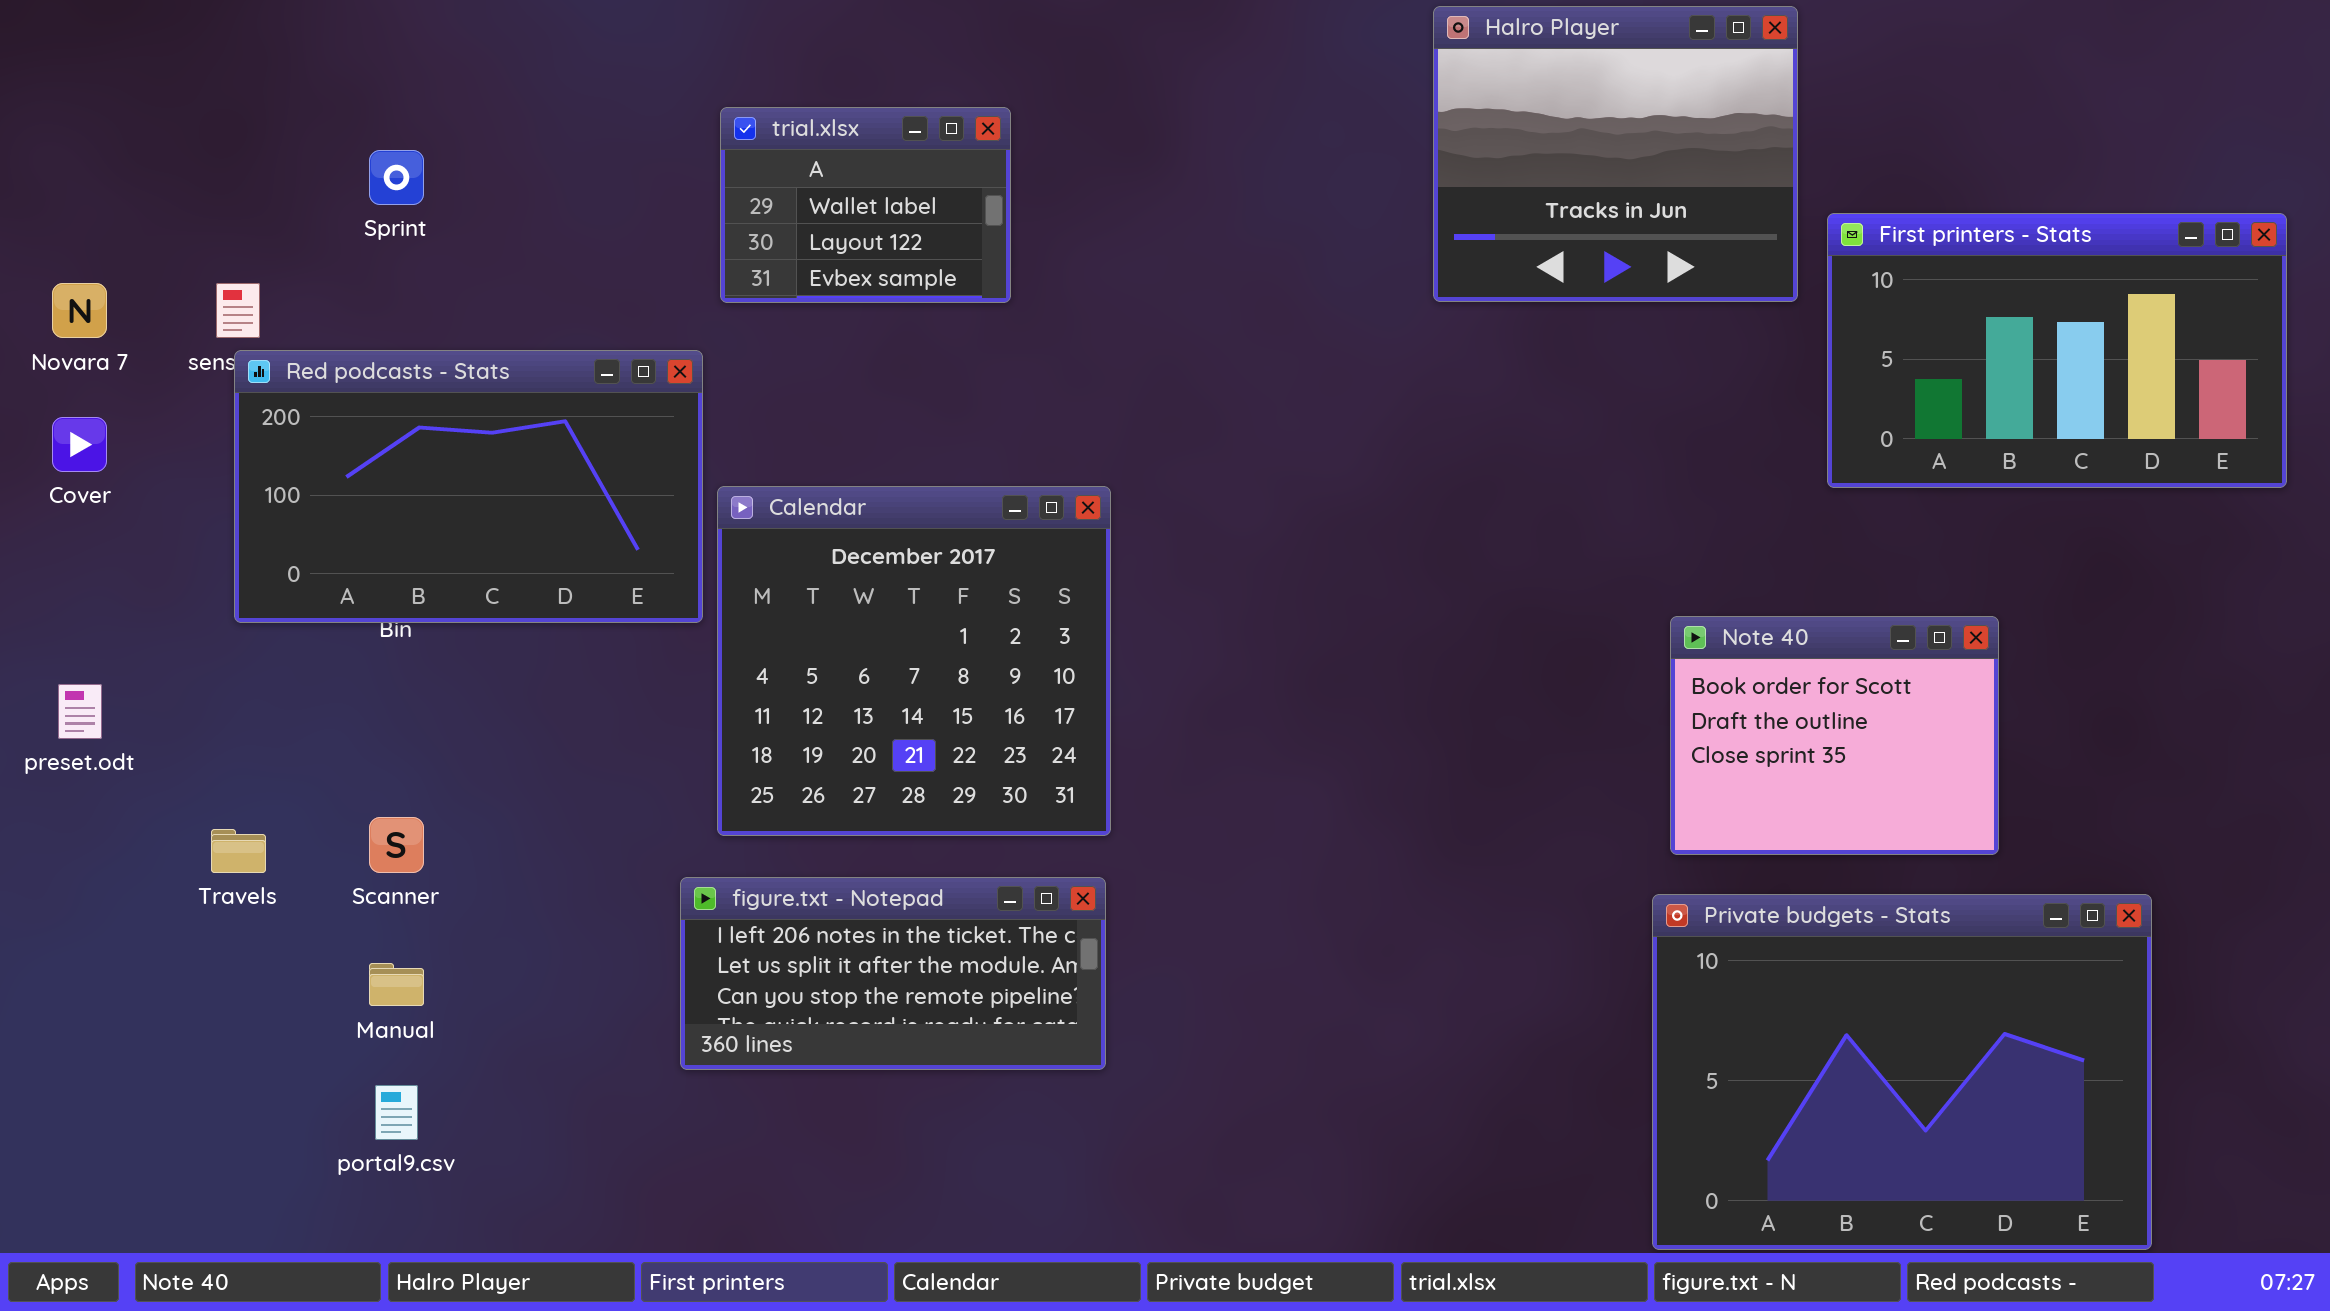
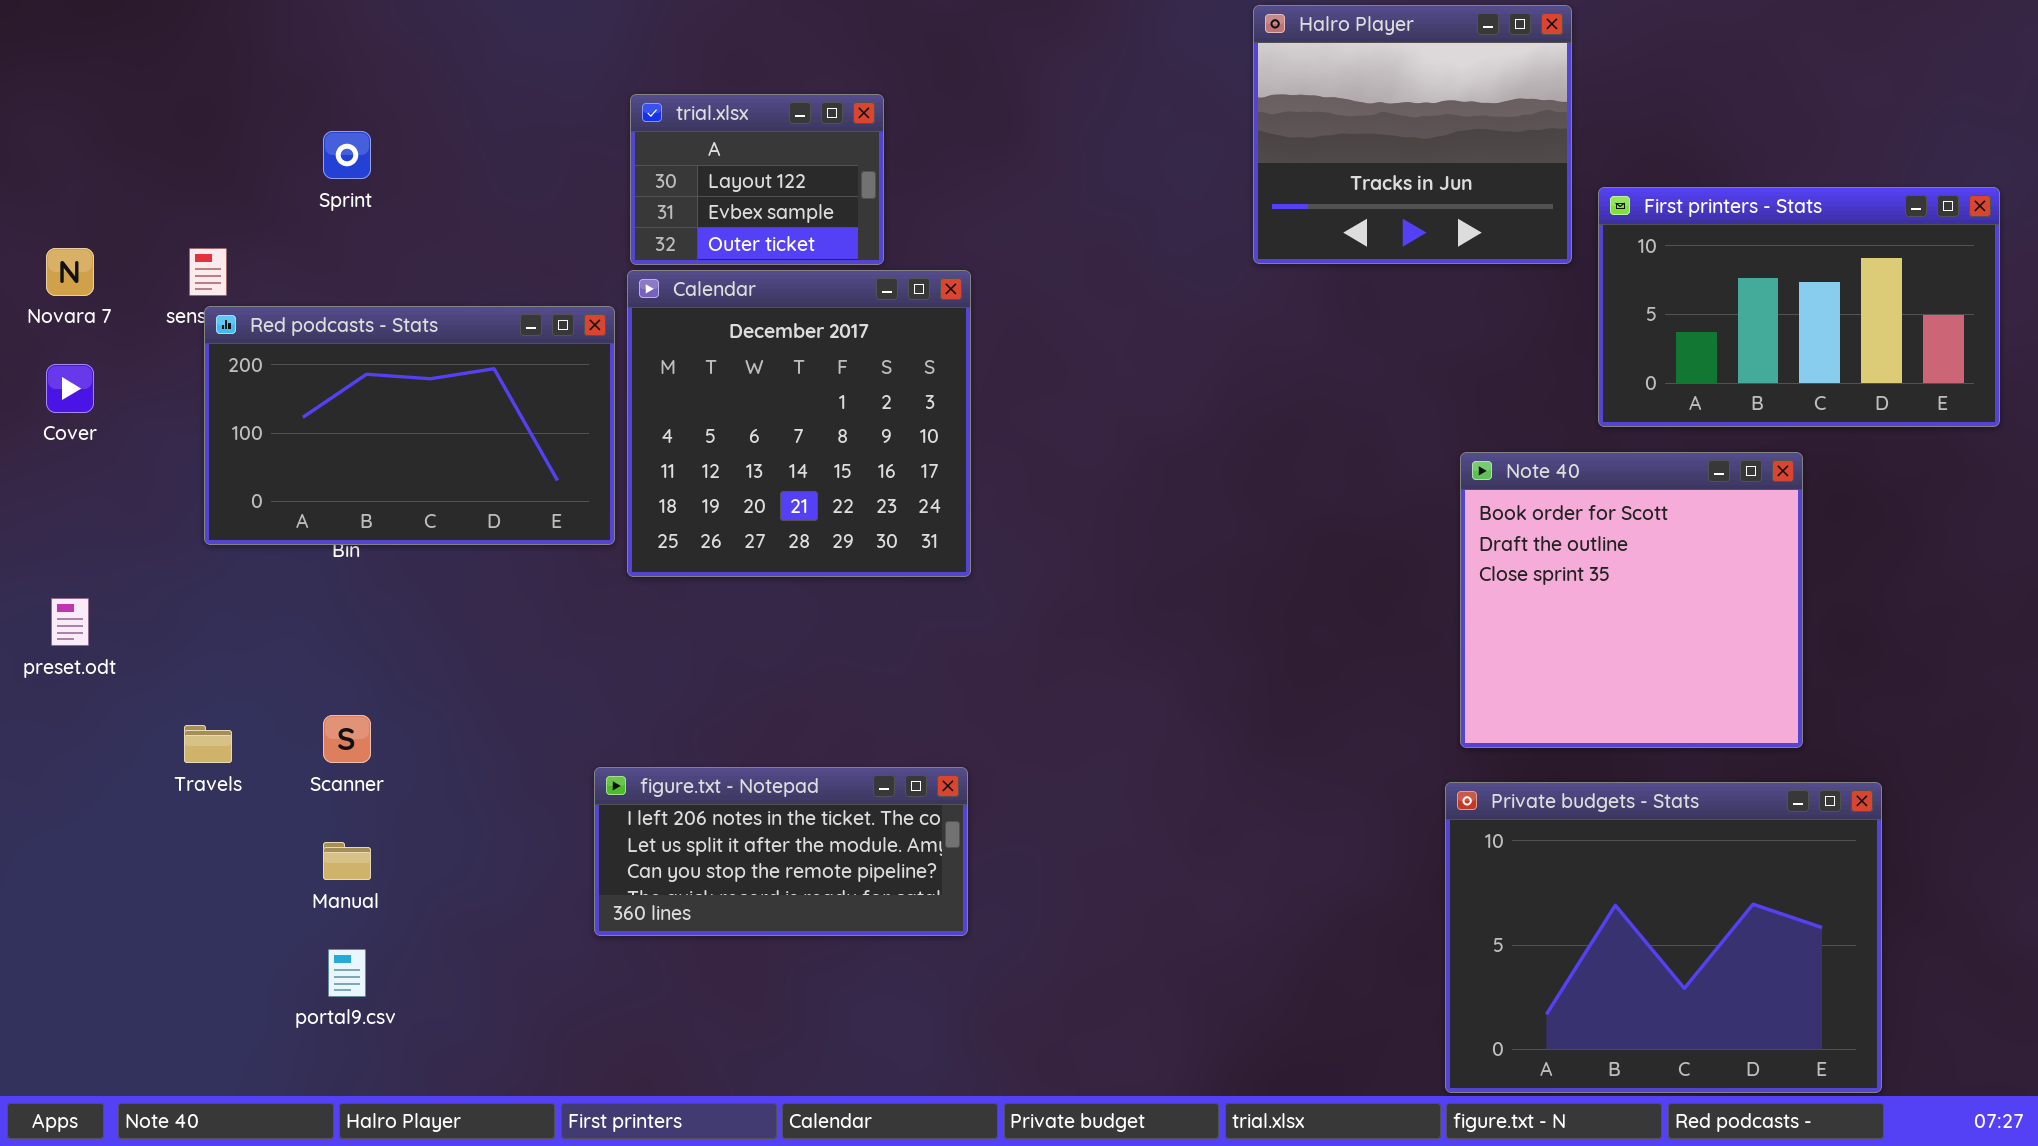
trial.xlsx: [720,107,1011,303] -> [630,94,884,265], scrolled down 1 row
Calendar: [717,486,1111,836] -> [627,270,971,577], moved
Note 40: [1670,616,1999,855] -> [1460,452,1803,748], resized

